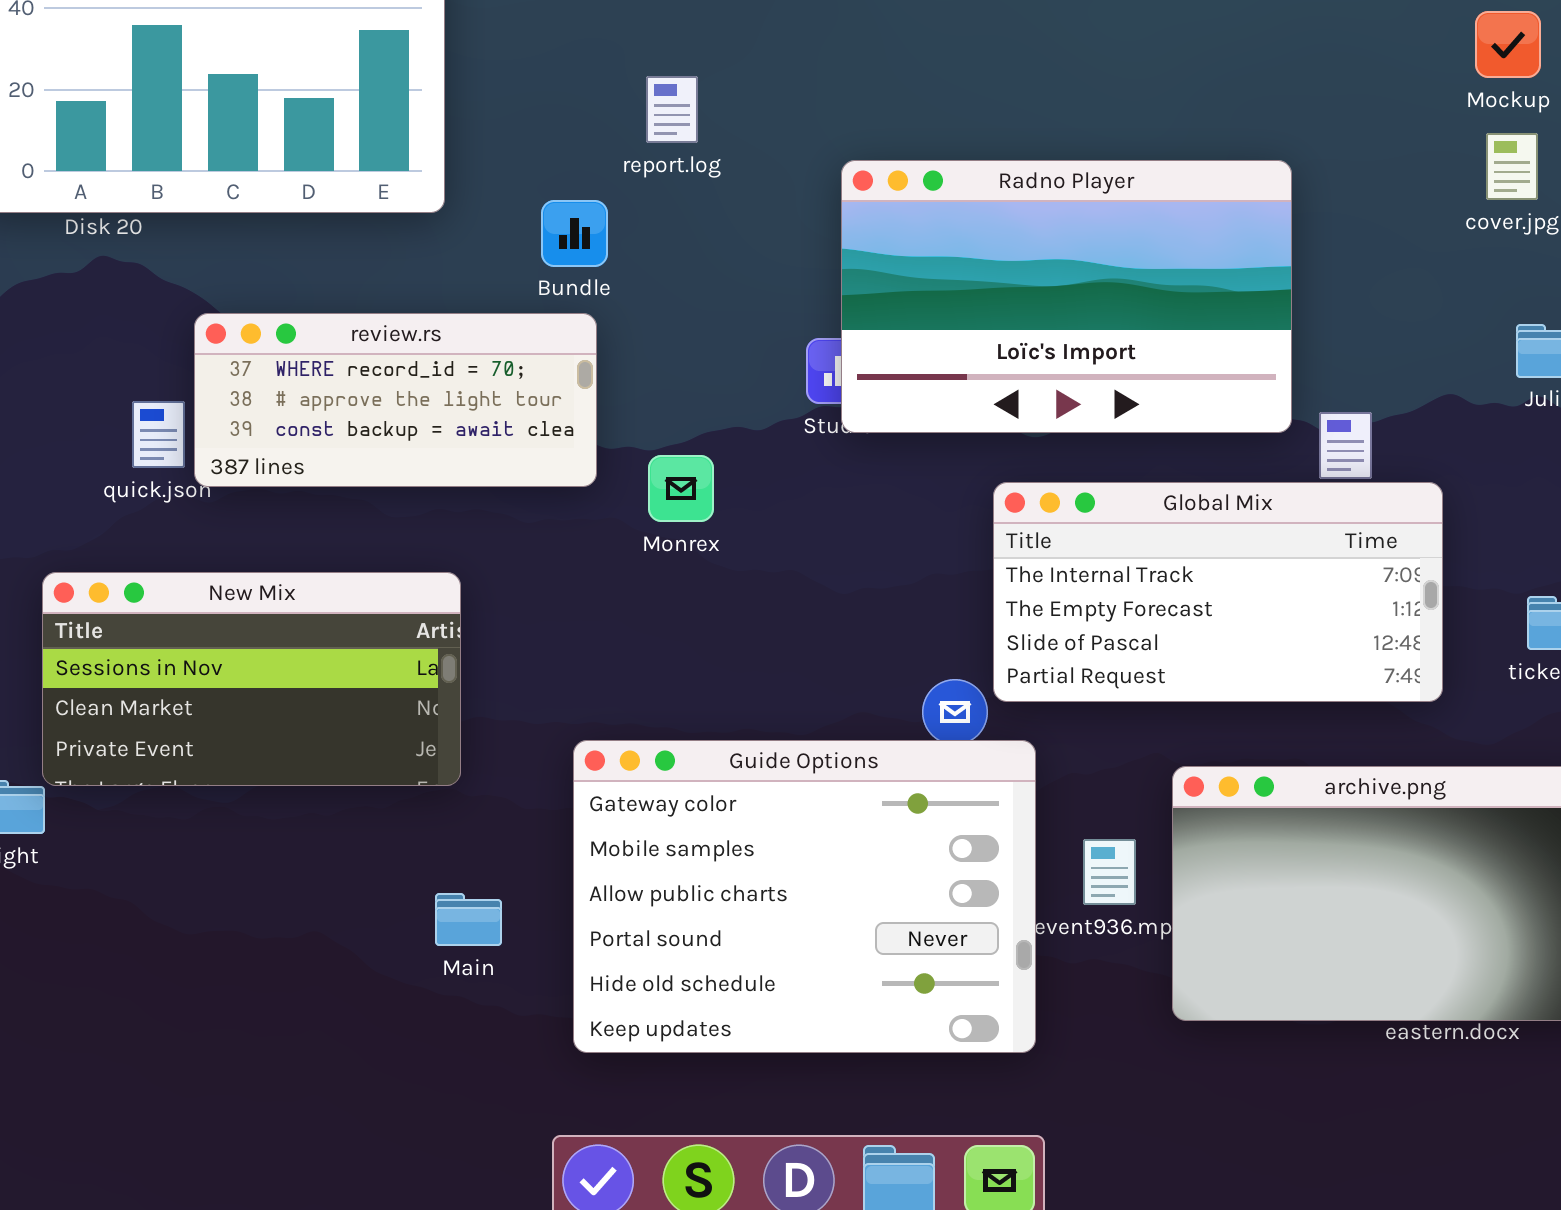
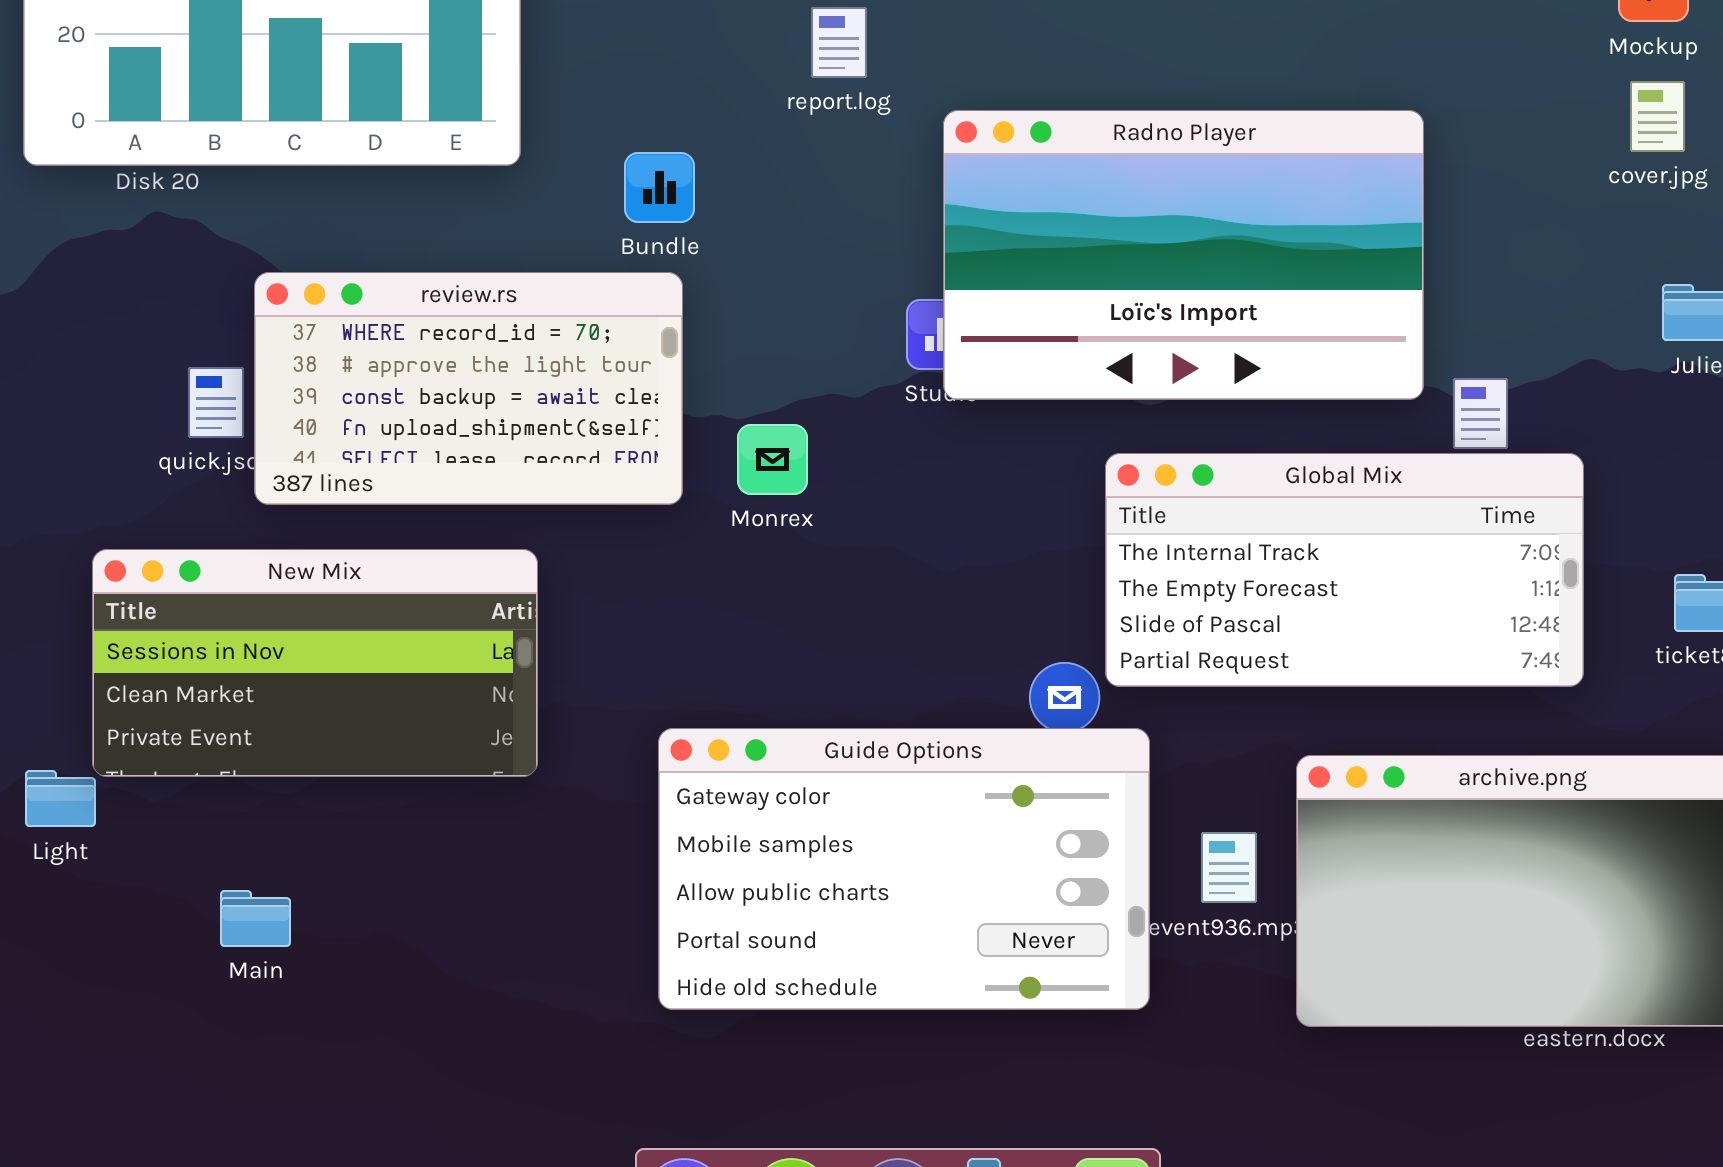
report.log: [646,76,698,143] -> [811,7,867,78], moved
review.rs: [194,313,597,487] -> [254,272,683,505], resized
Guide Options: [573,740,1036,1053] -> [658,728,1150,1010], resized
Main: [435,893,502,946] -> [220,890,291,947], moved

